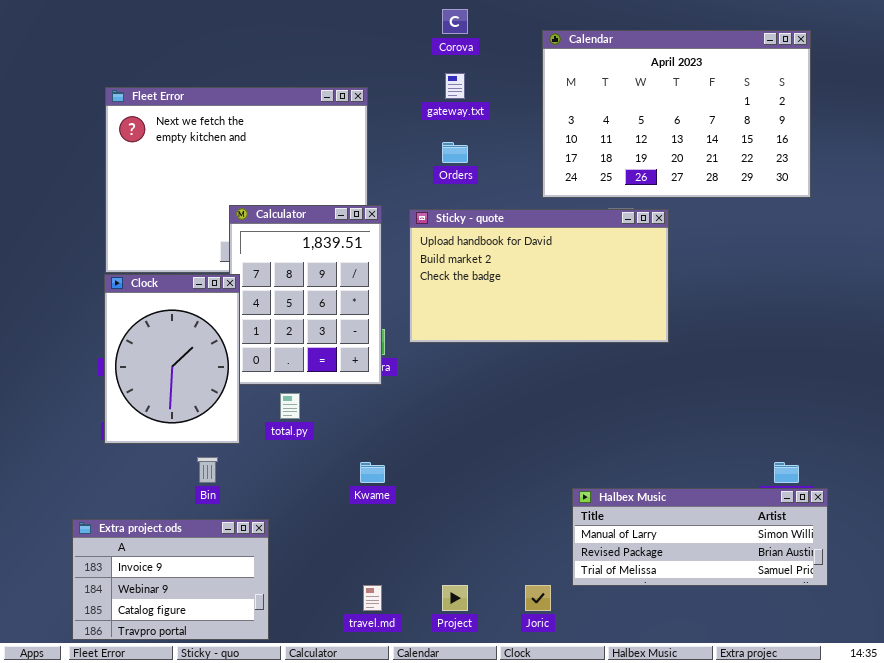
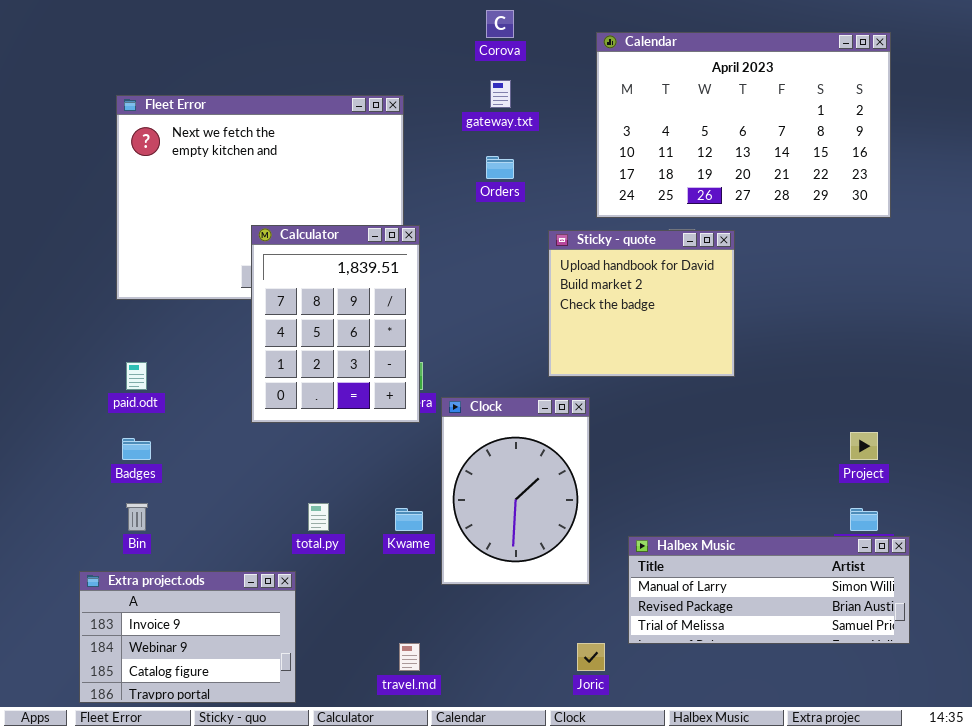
Sticky - quote: [409,209,669,343] -> [548,230,735,377], resized
Clock: [104,274,240,444] -> [441,397,590,585], moved
total.py: [280,393,300,419] -> [308,503,329,531], moved
Bin: [197,457,218,483] -> [126,503,148,531], moved
Project: [442,585,468,611] -> [850,432,878,460], moved

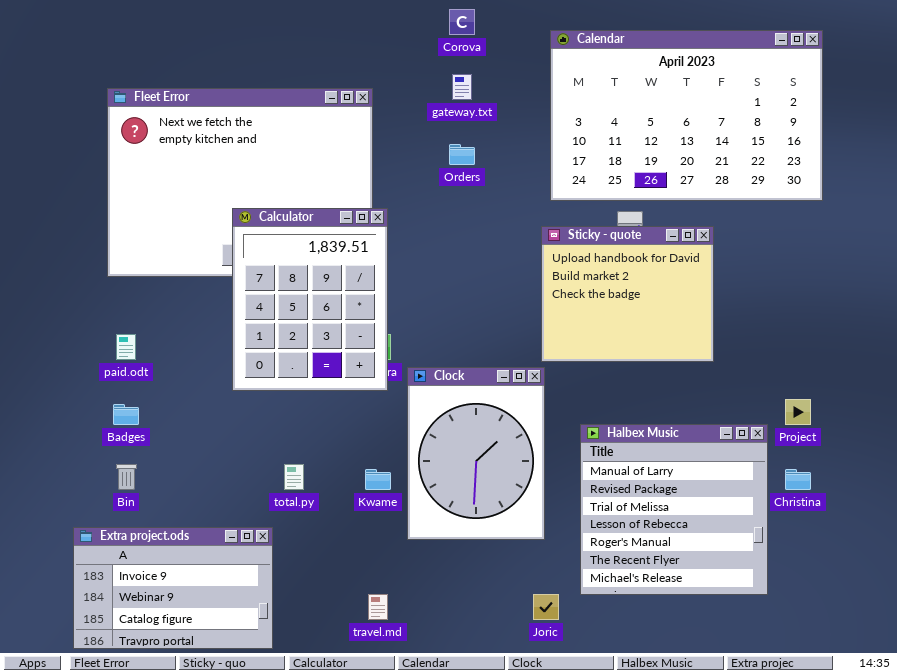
Sticky - quote: [548,230,735,377] -> [541,226,714,362], moved
Halbex Music: [628,536,910,644] -> [580,424,768,595], resized

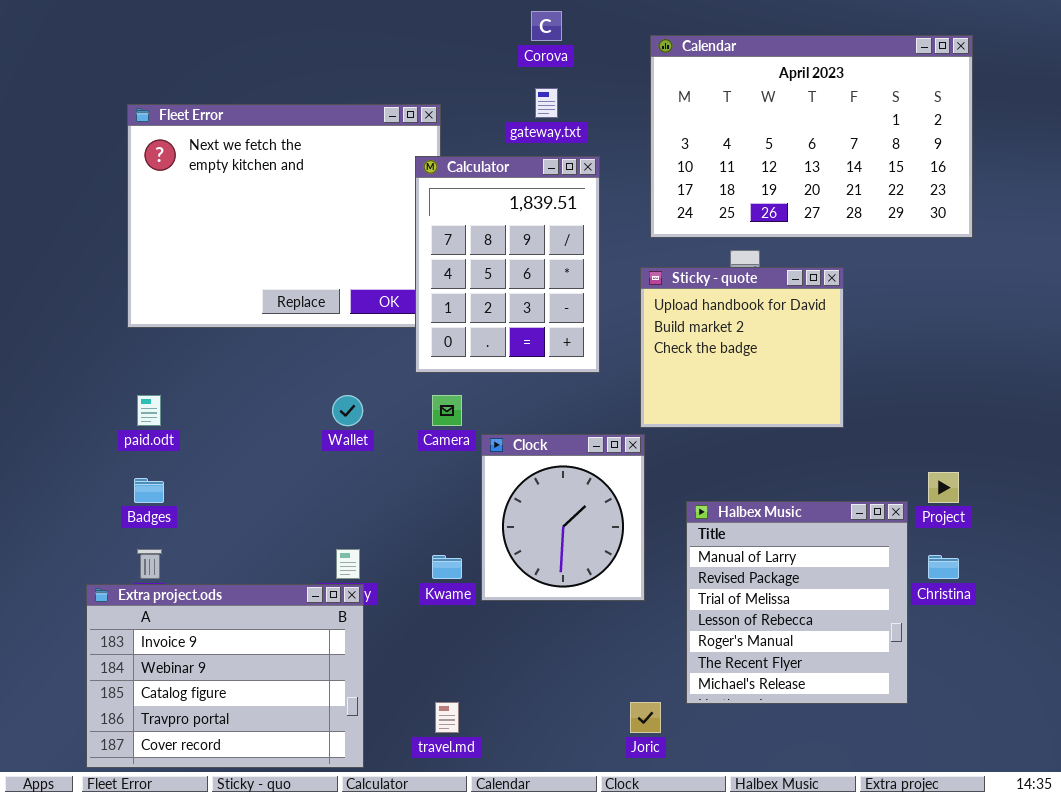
Calculator: [232,208,388,391] -> [415,156,600,373], moved
Clock: [407,367,545,540] -> [481,434,645,601], resized
Extra project.ods: [73,527,273,649] -> [86,584,364,768], resized

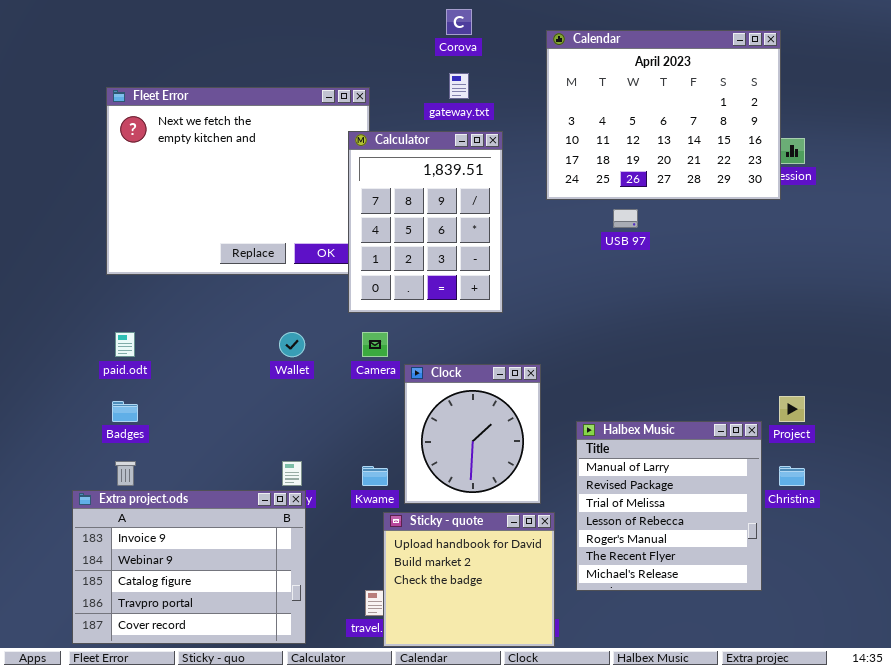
Calendar: [650,35,973,238] -> [546,30,781,200], resized
Sticky - quote: [640,267,844,428] -> [383,512,555,647], moved

